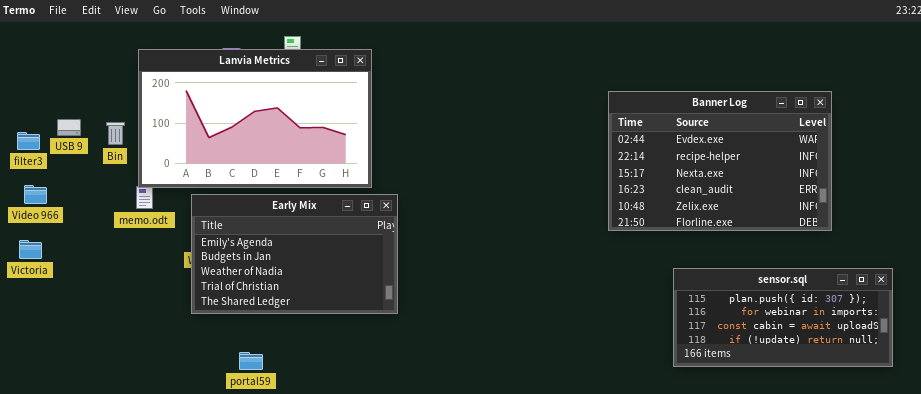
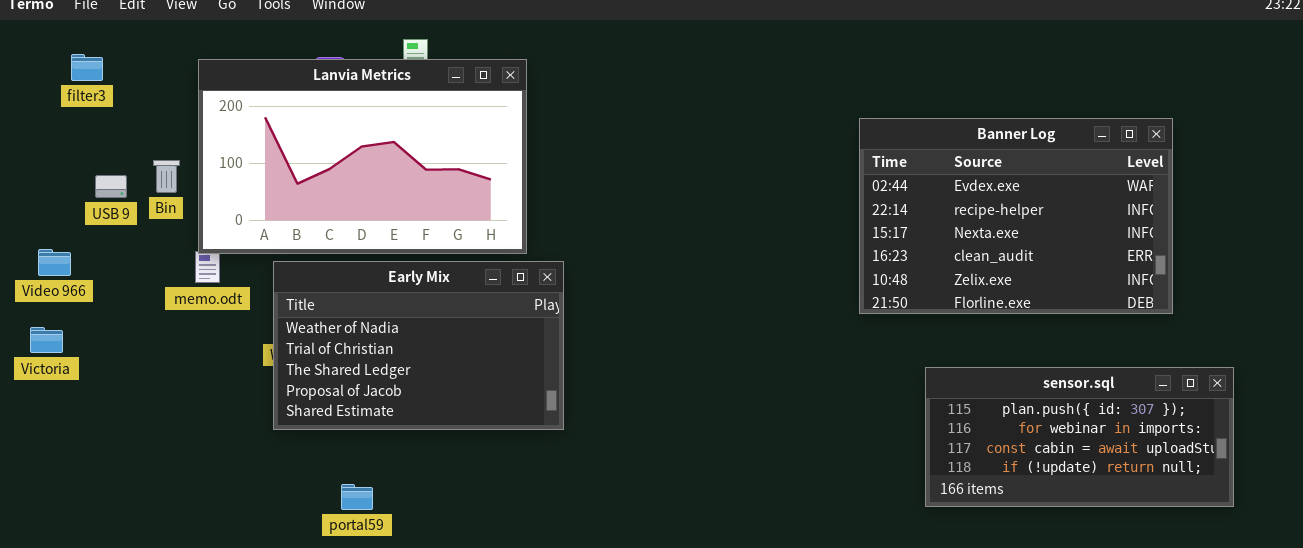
USB 9: [57,119,81,136] -> [95,175,127,198], moved
filter3: [17,132,40,150] -> [71,54,103,81], moved
Early Mix: [191,194,398,314] -> [273,261,564,430], scrolled down 2 rows
sensor.sql: [673,268,893,367] -> [925,367,1234,507], moved

